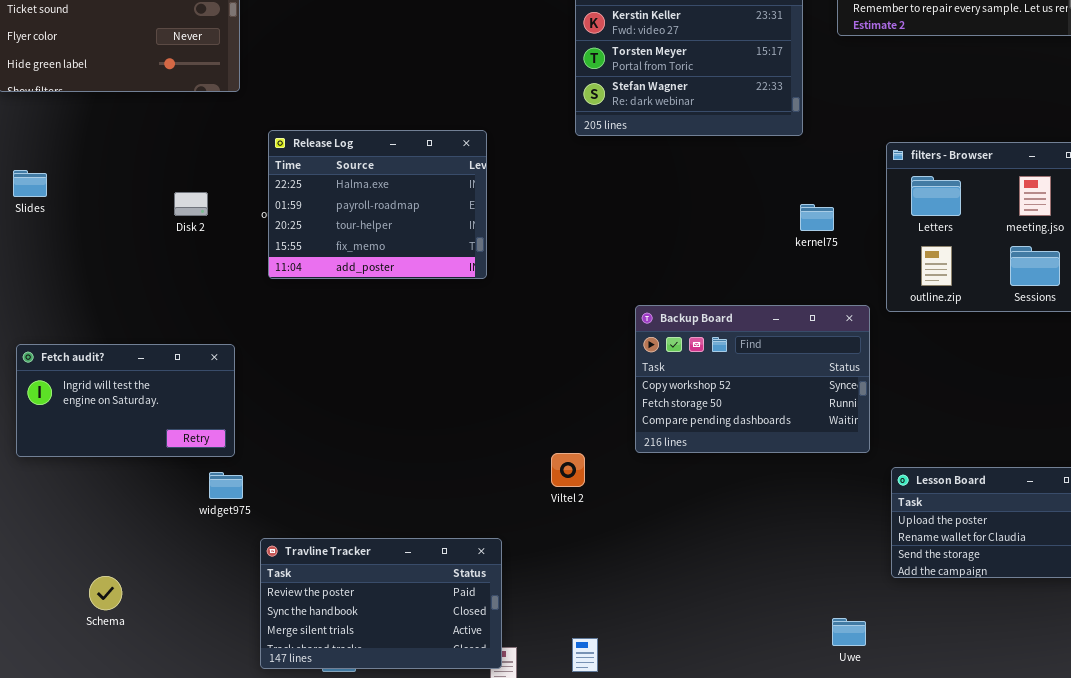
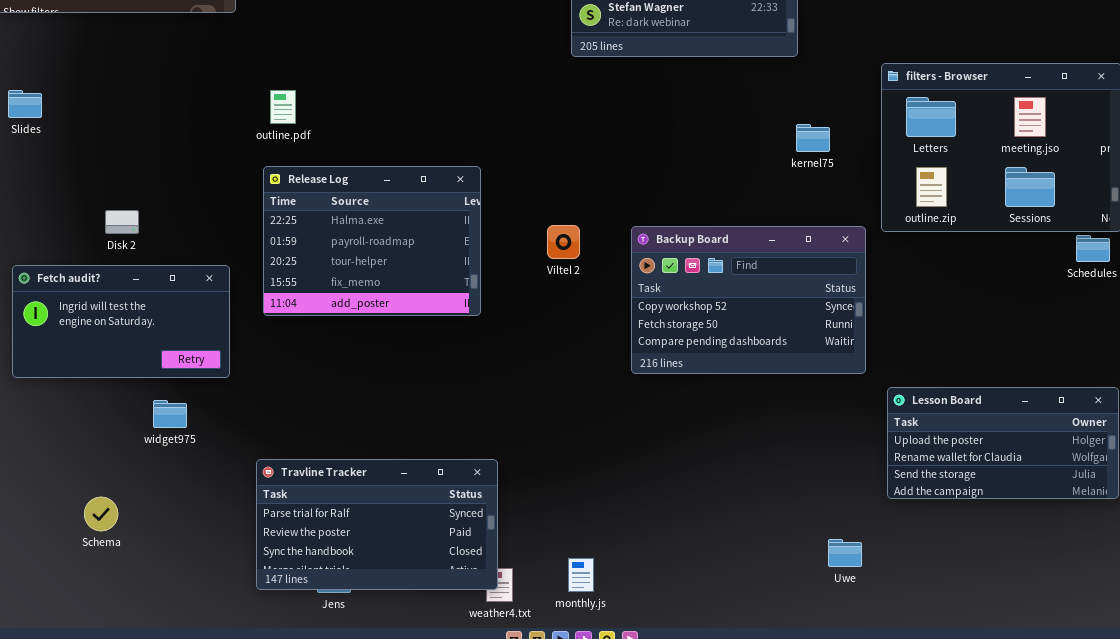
Release Log: [268,130,487,279] -> [263,166,481,316], moved
Disk 2: [174,192,208,216] -> [105,210,139,234], moved
Viltel 2: [551,453,585,487] -> [547,225,580,259], moved
widget975: [209,472,243,499] -> [153,400,187,428], moved
Travline Tracker: [260,538,502,669] -> [256,459,498,590], scrolled up 1 row

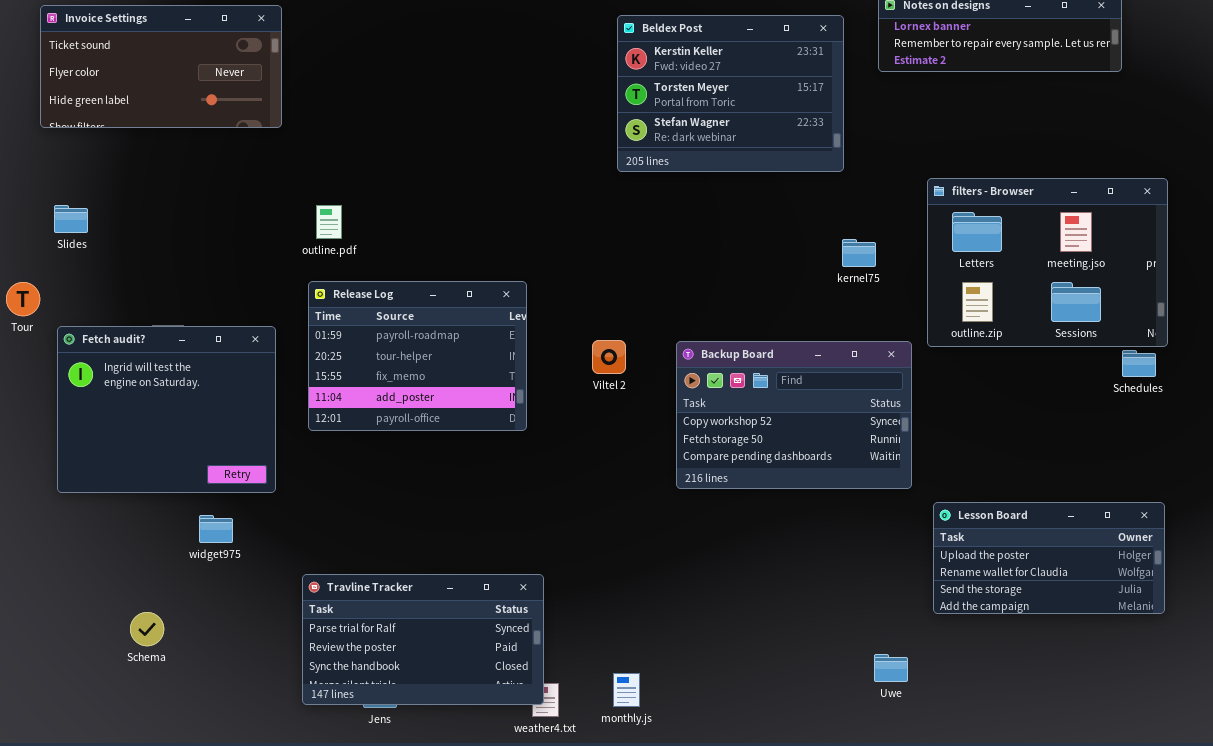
Release Log: [263,166,481,316] -> [308,281,527,431], scrolled down 1 row
Fetch audit?: [12,265,230,378] -> [57,326,276,493], resized

